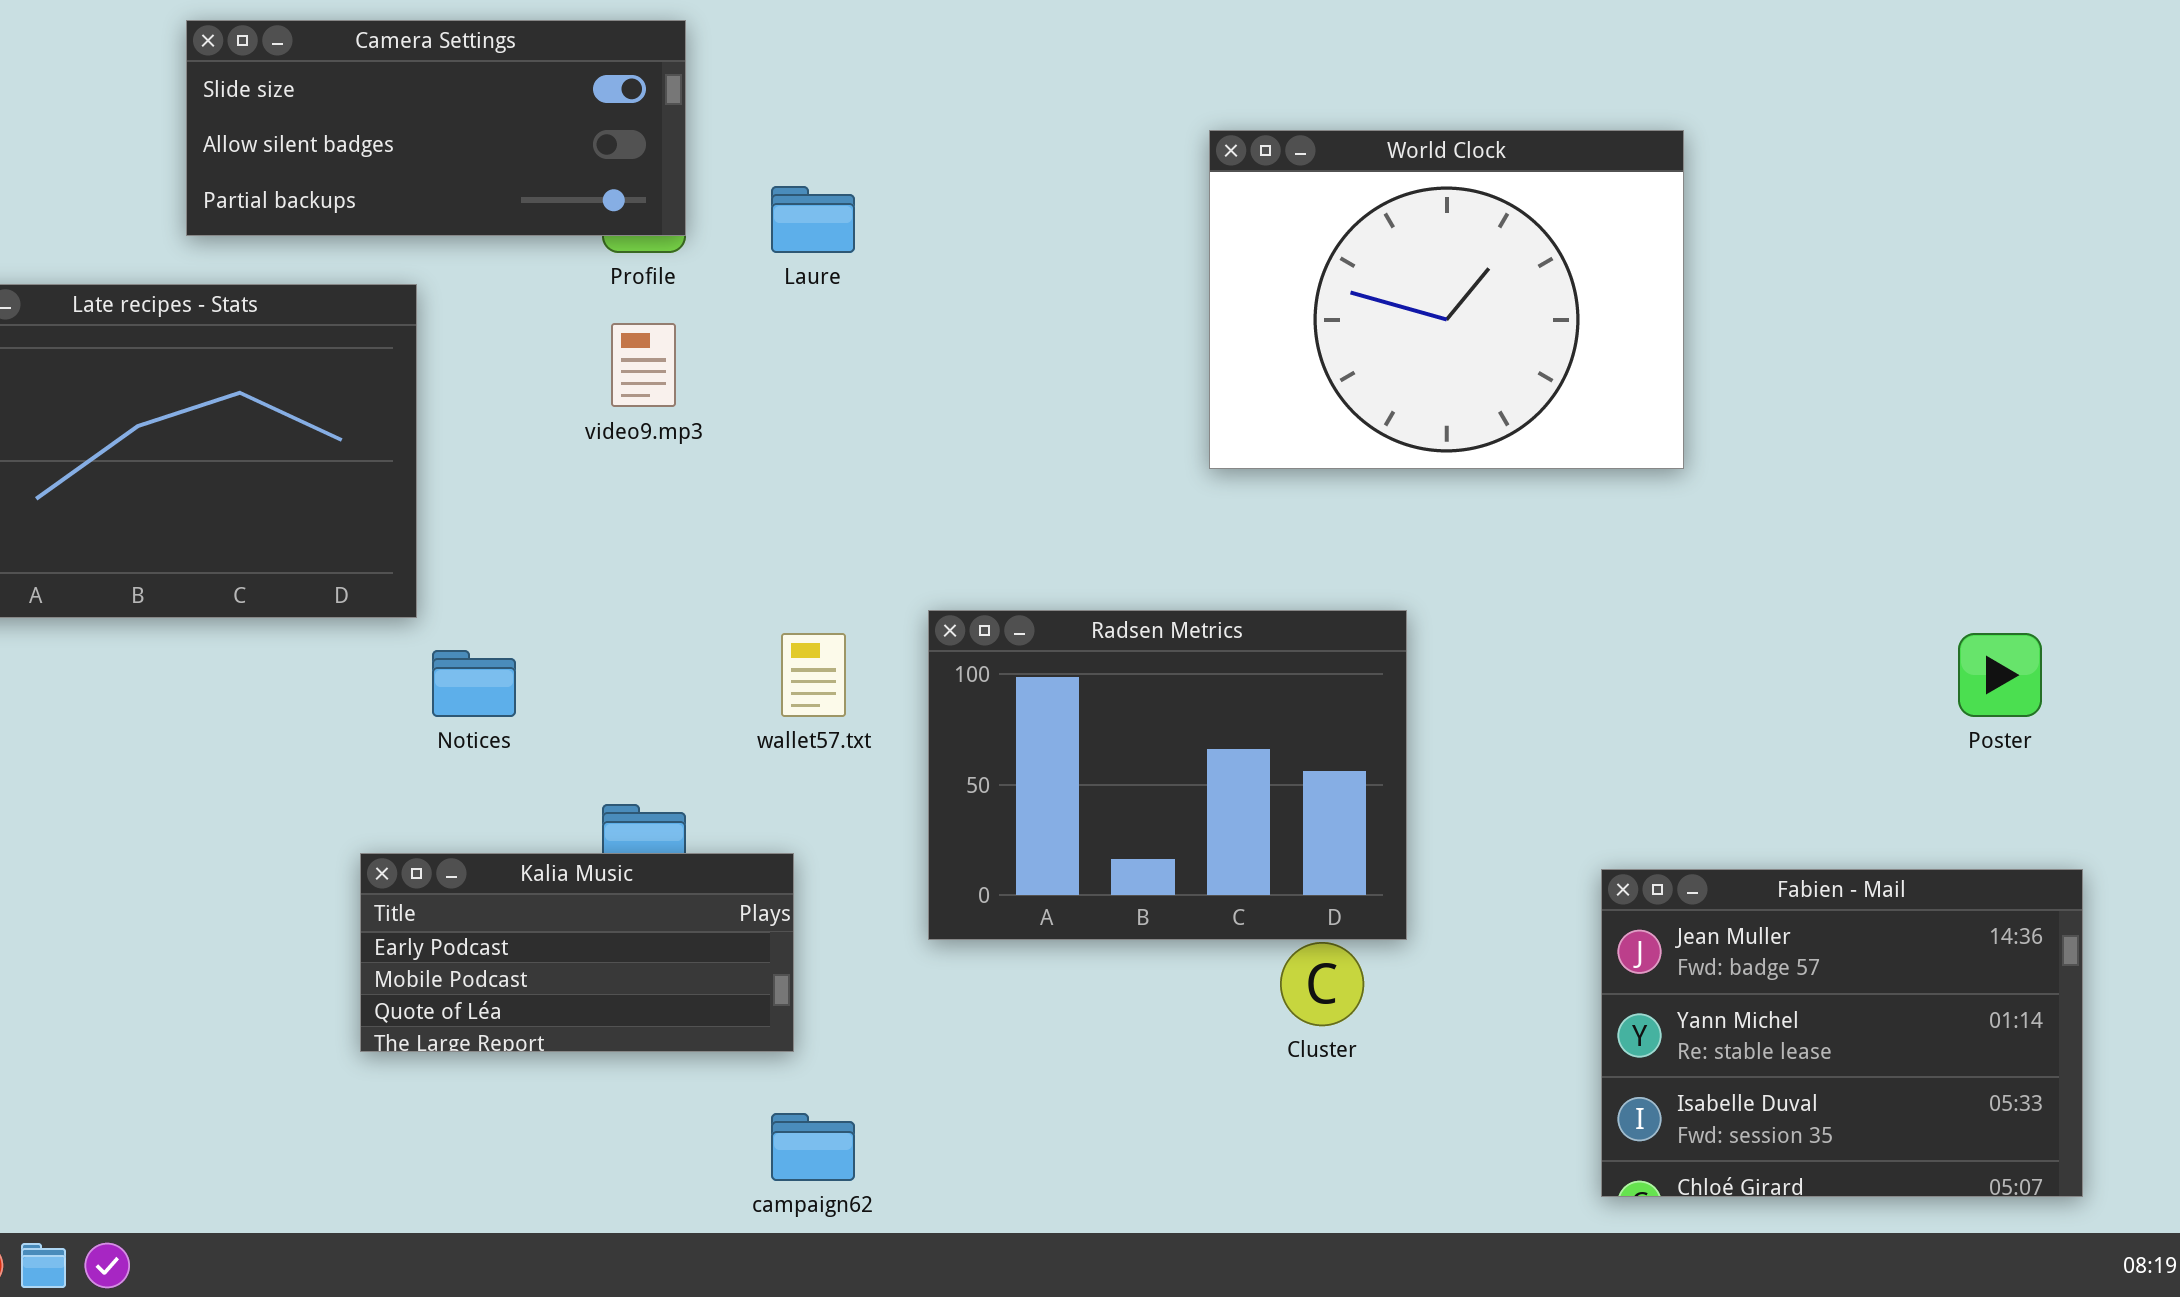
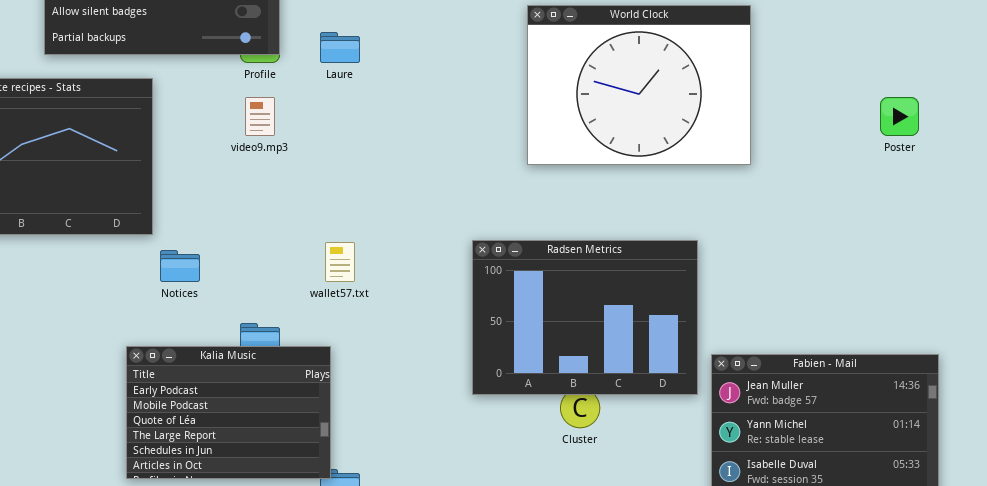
Radsen Metrics: [928,610,1407,940] -> [472,240,698,395], moved
Poster: [1958,633,2042,717] -> [880,97,919,136], moved
Kalia Music: [360,853,794,1052] -> [126,346,331,479], resized

